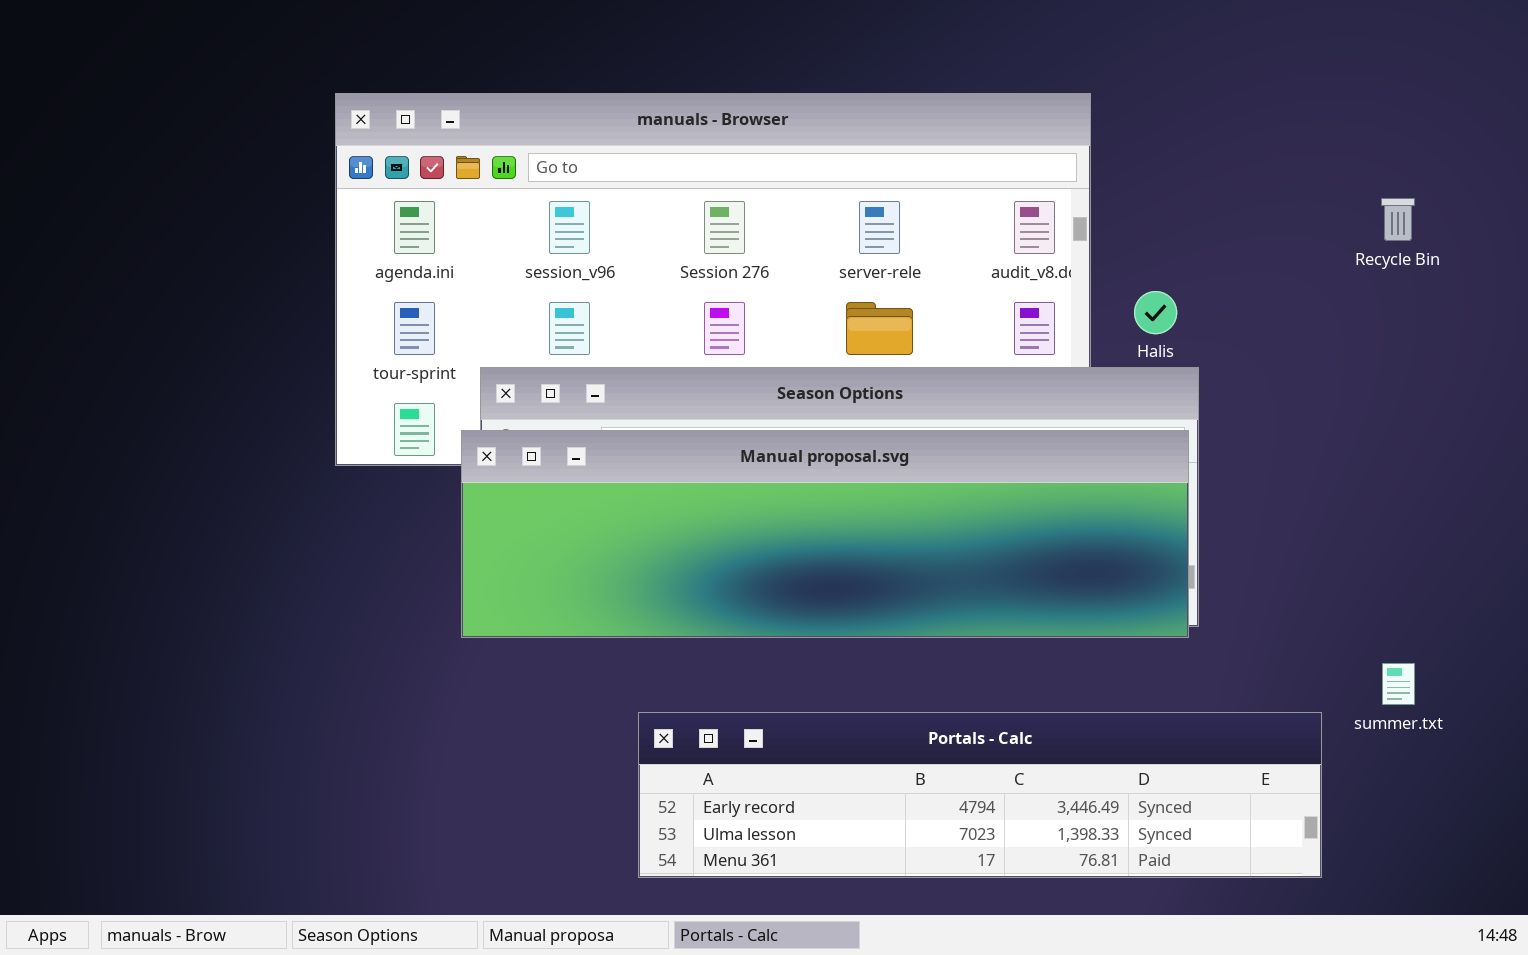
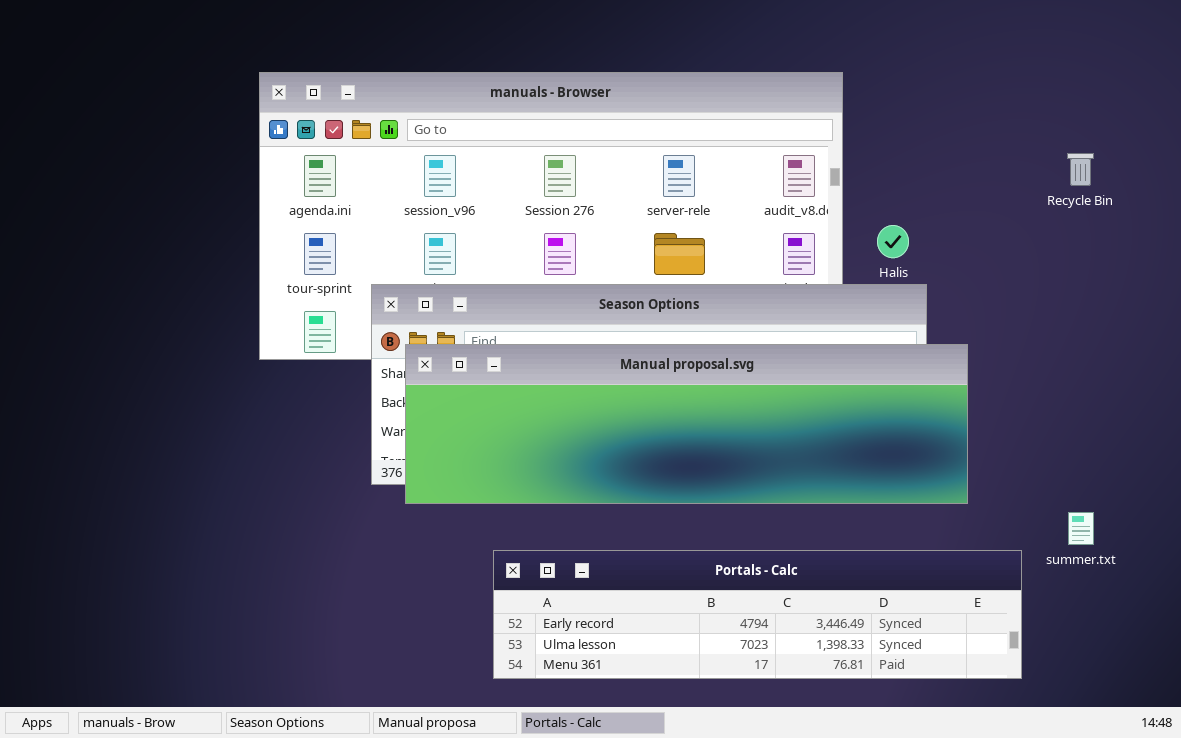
Manual proposal.svg: [461,430,1189,638] -> [405,344,968,504], moved

